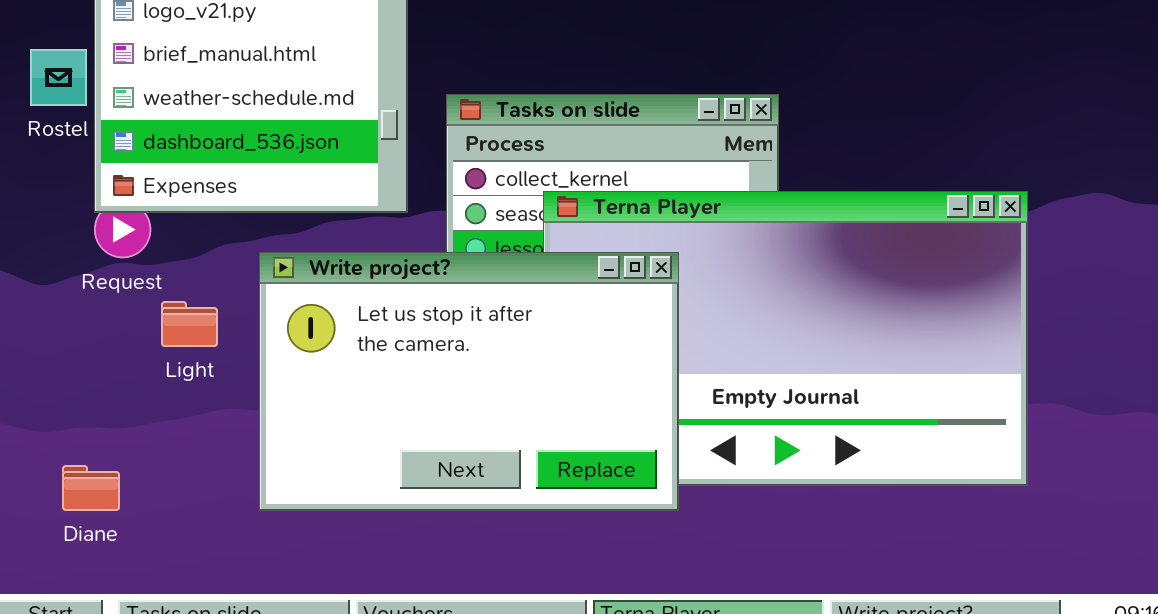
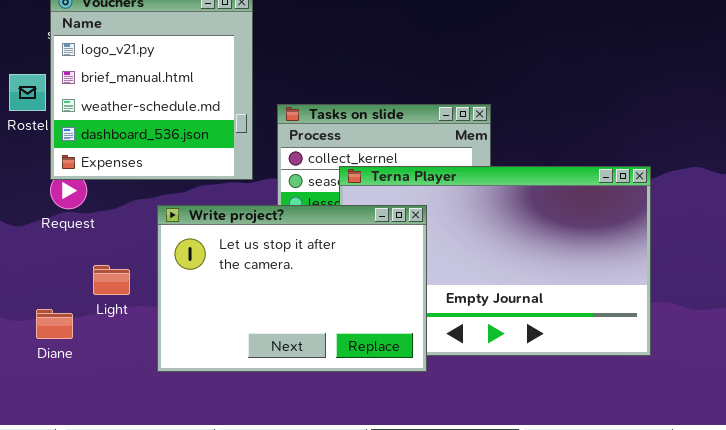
Light: [161,301,218,347] -> [93,265,130,295], moved
Diane: [62,465,120,511] -> [36,309,73,339], moved

